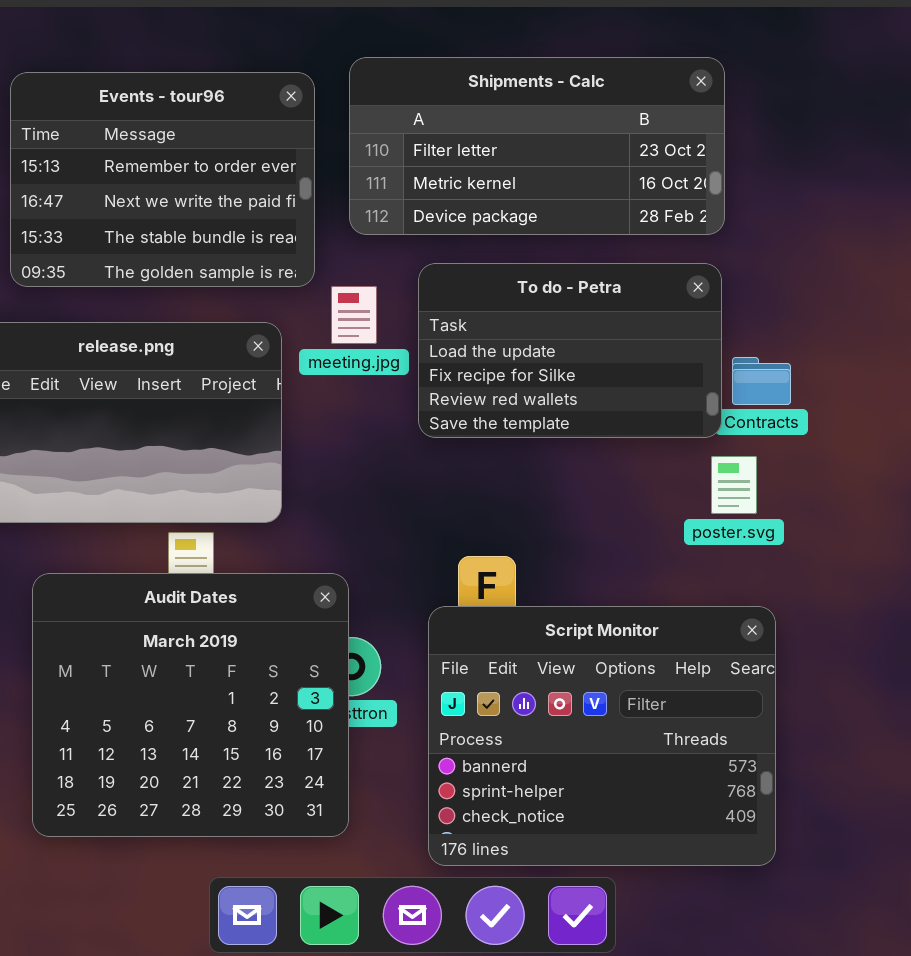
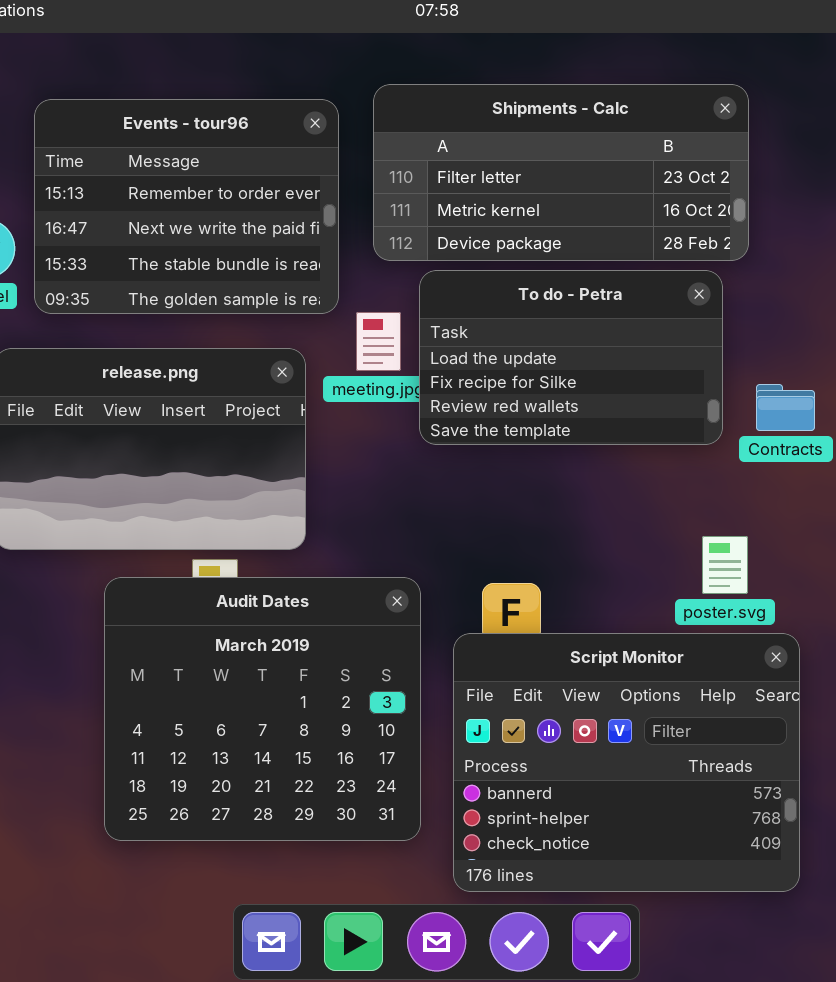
To do - Petra: [418,263,722,438] -> [419,270,723,445], moved
poster.svg: [711,456,757,514] -> [702,536,748,594], moved
Audit Dates: [32,573,349,837] -> [104,577,421,841], moved

